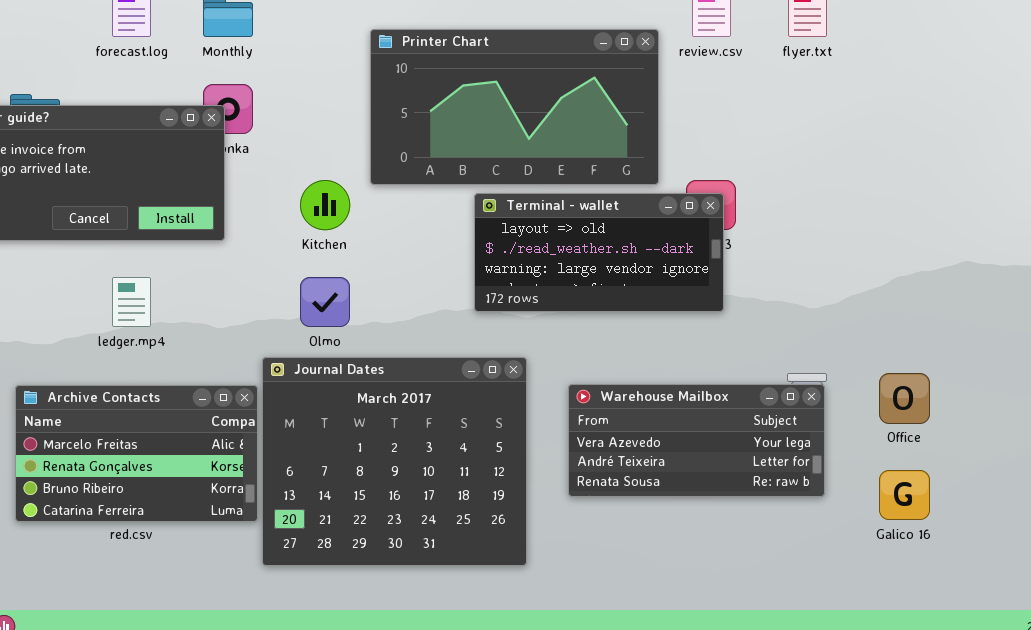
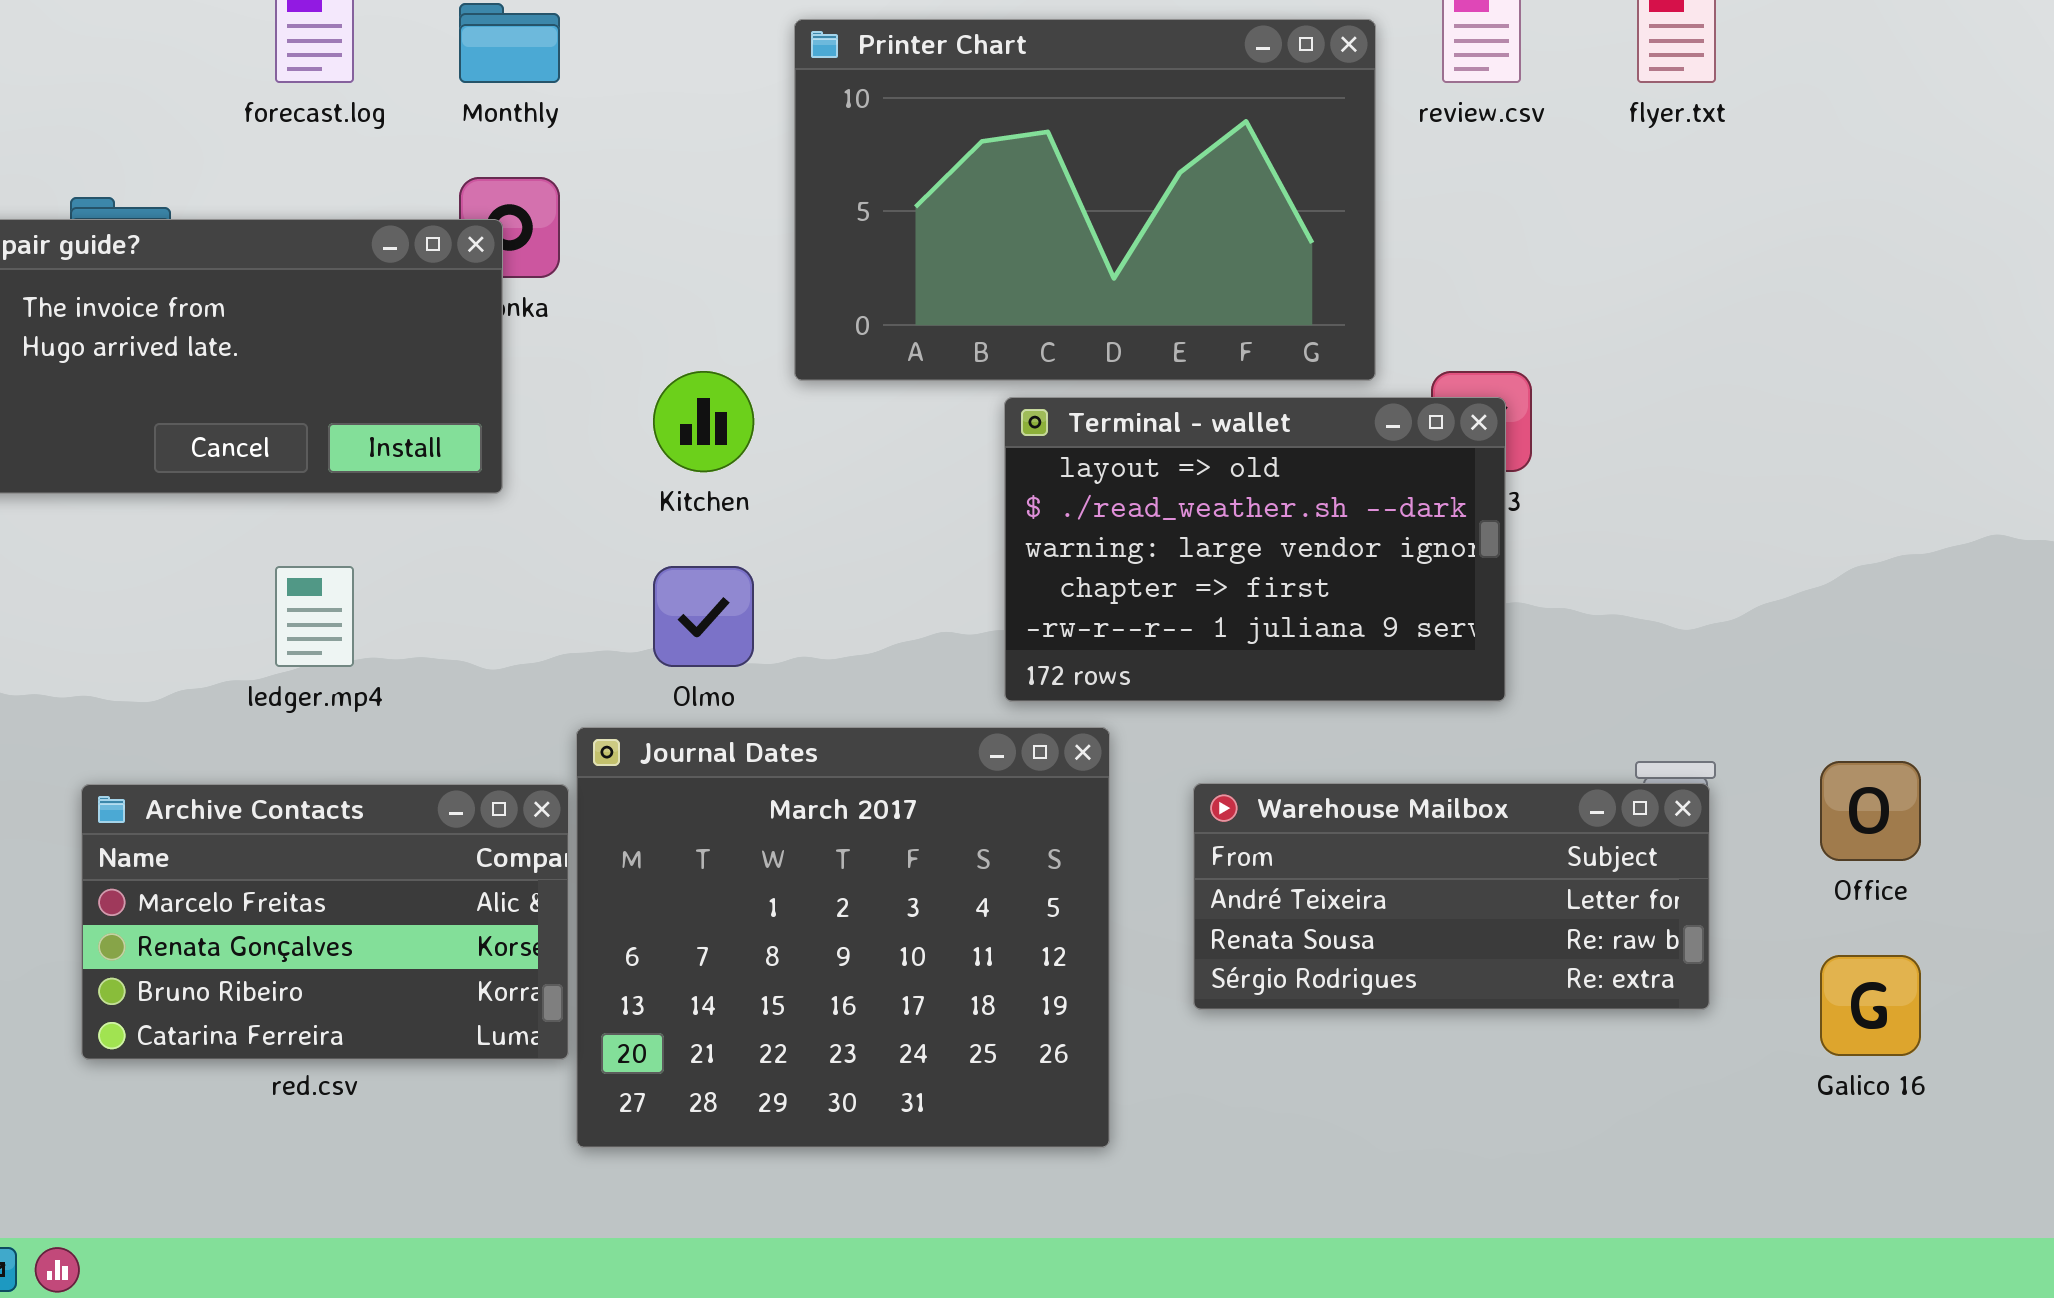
Printer Chart: [370,29,659,185] -> [794,19,1376,381], resized
Terminal - wallet: [474,193,724,312] -> [1004,397,1506,702], resized
Warehouse Mailbox: [568,384,825,497] -> [1193,783,1710,1010], scrolled down 1 row

